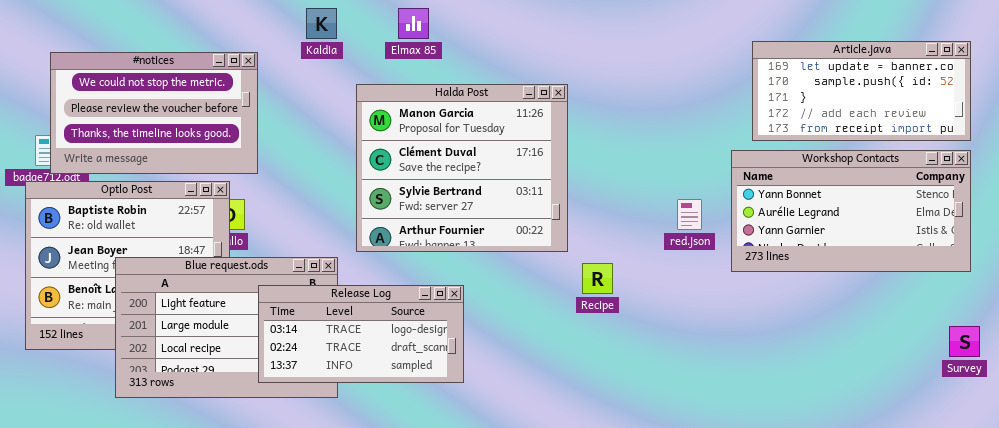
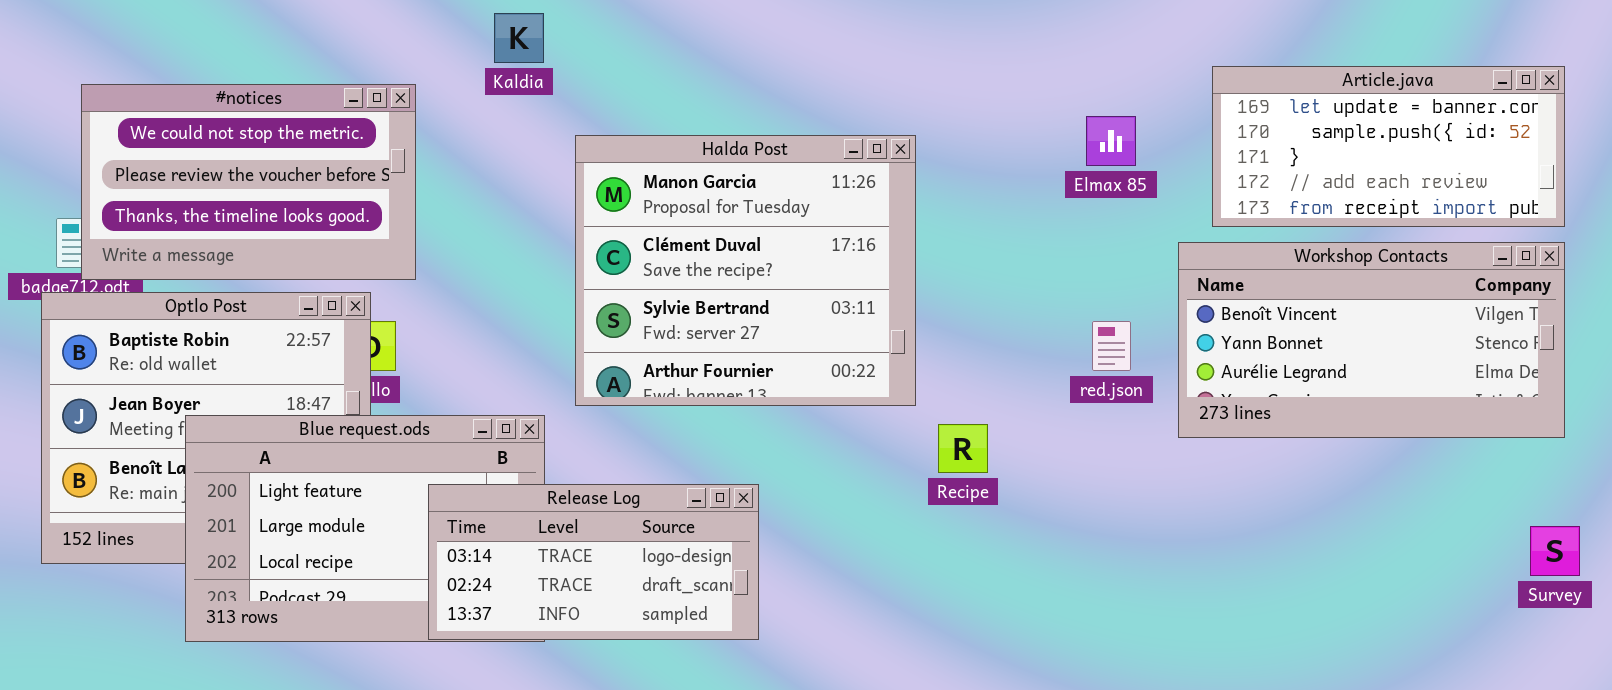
Elmax 85: [398,8,429,39] -> [1086,116,1136,166], moved
Workshop Contacts: [731,150,971,272] -> [1178,242,1565,438], scrolled up 1 row
Release Log: [258,285,464,383] -> [428,484,759,640], moved

